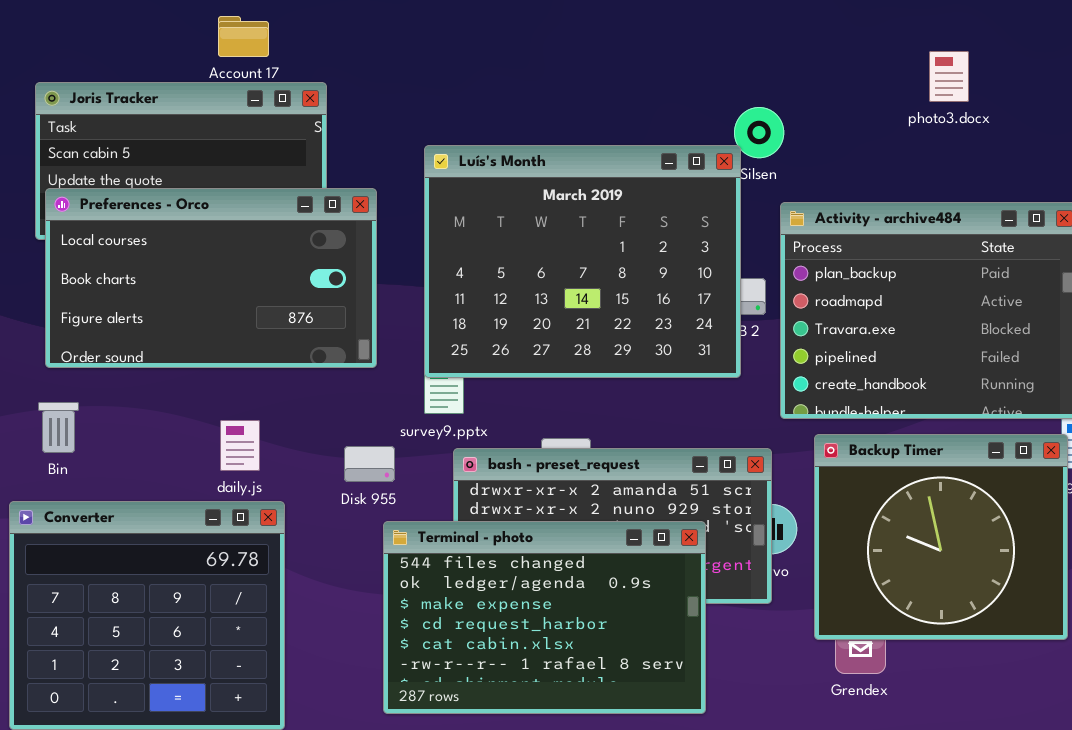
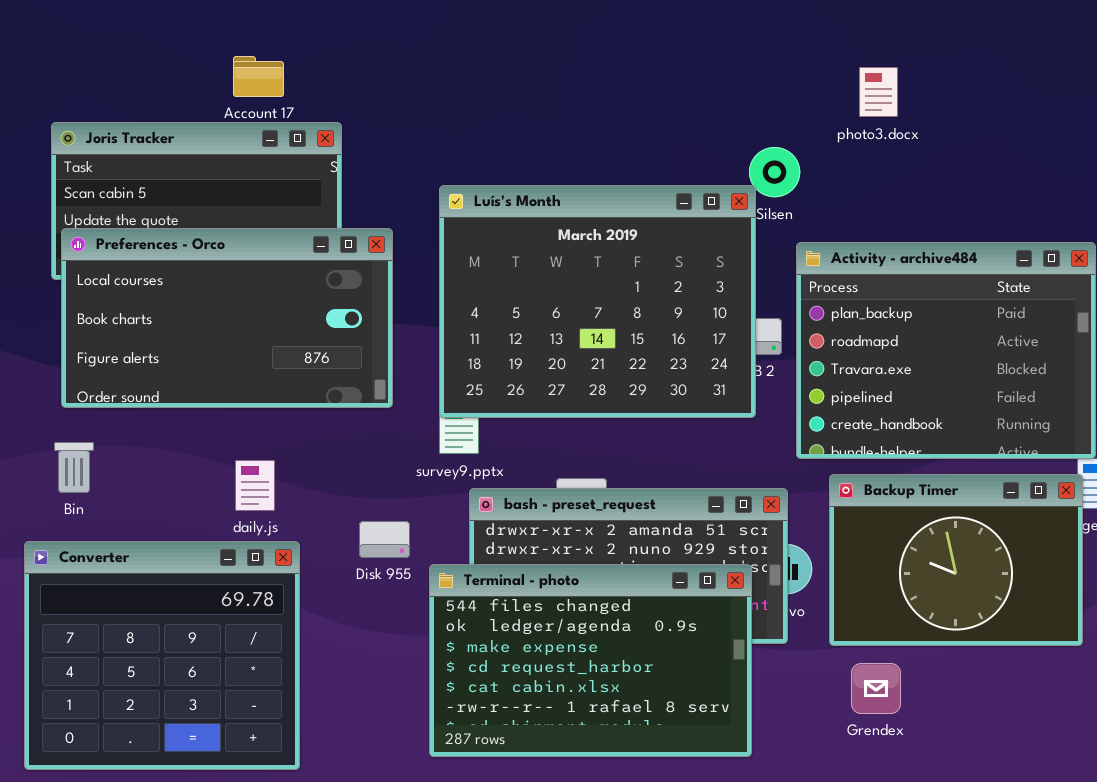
photo3.docx: [929,51,969,102] -> [859,67,898,117], moved
Backup Timer: [814,434,1068,640] -> [829,474,1083,646], resized
Disk 955: [344,446,395,482] -> [359,521,410,558], moved
Terminal - photo: [383,521,706,714] -> [429,564,752,757], moved

